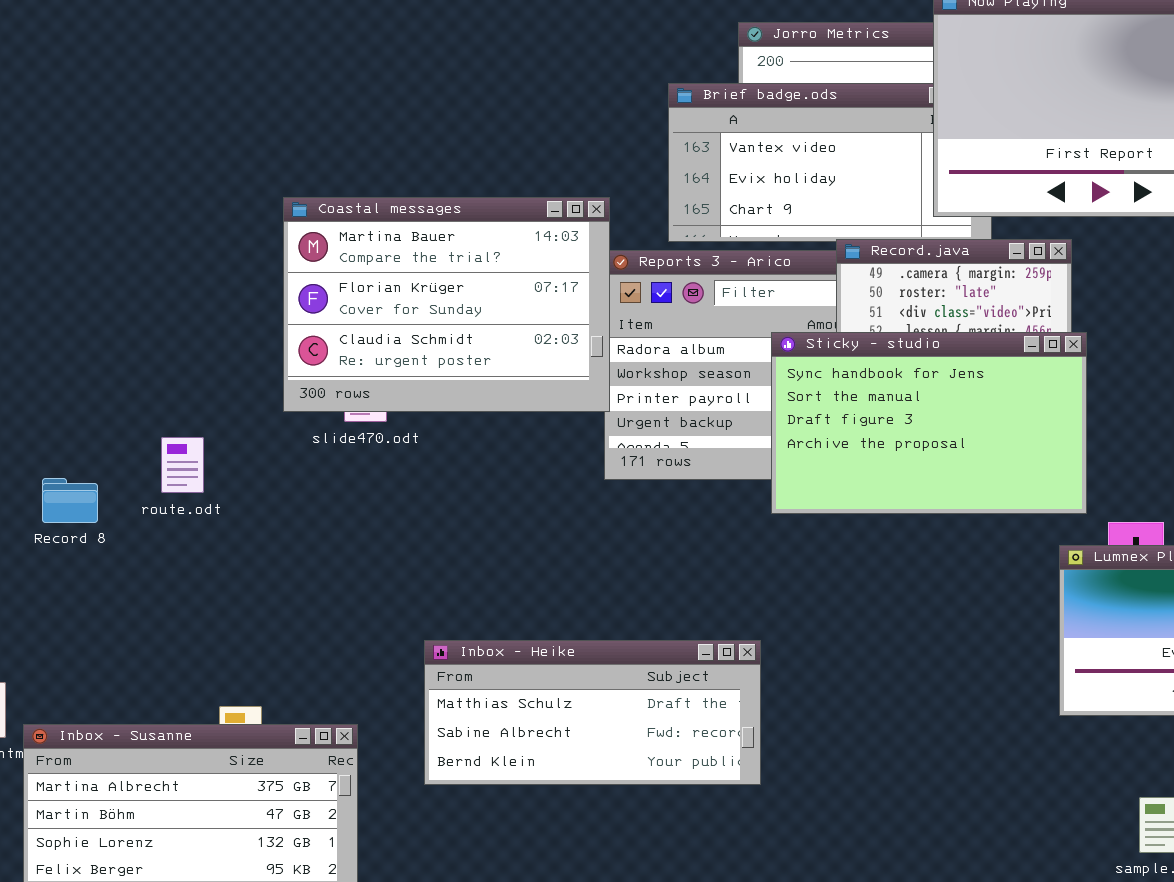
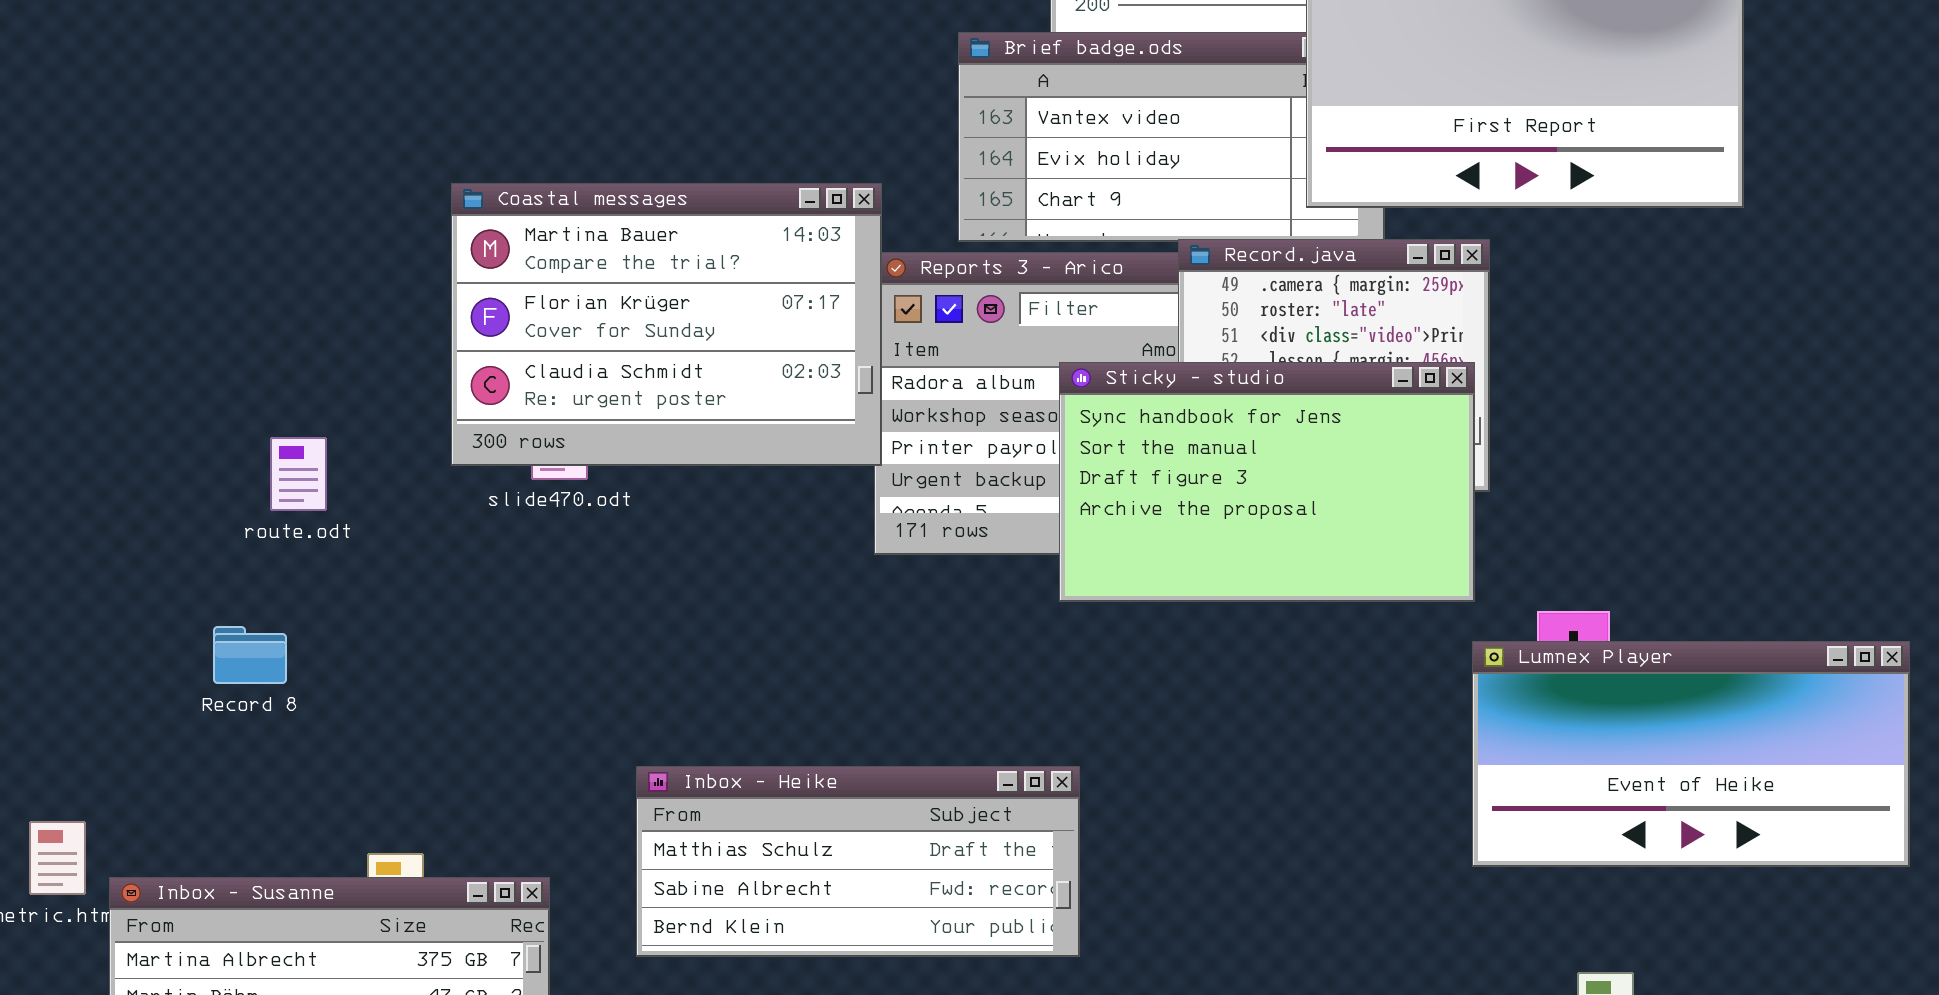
Sticky - studio: [771,332,1087,514] -> [1059,362,1475,602], moved
route.odt: [161,437,204,493] -> [270,437,327,511], moved
Record 8: [42,478,98,523] -> [213,626,287,684], moved

